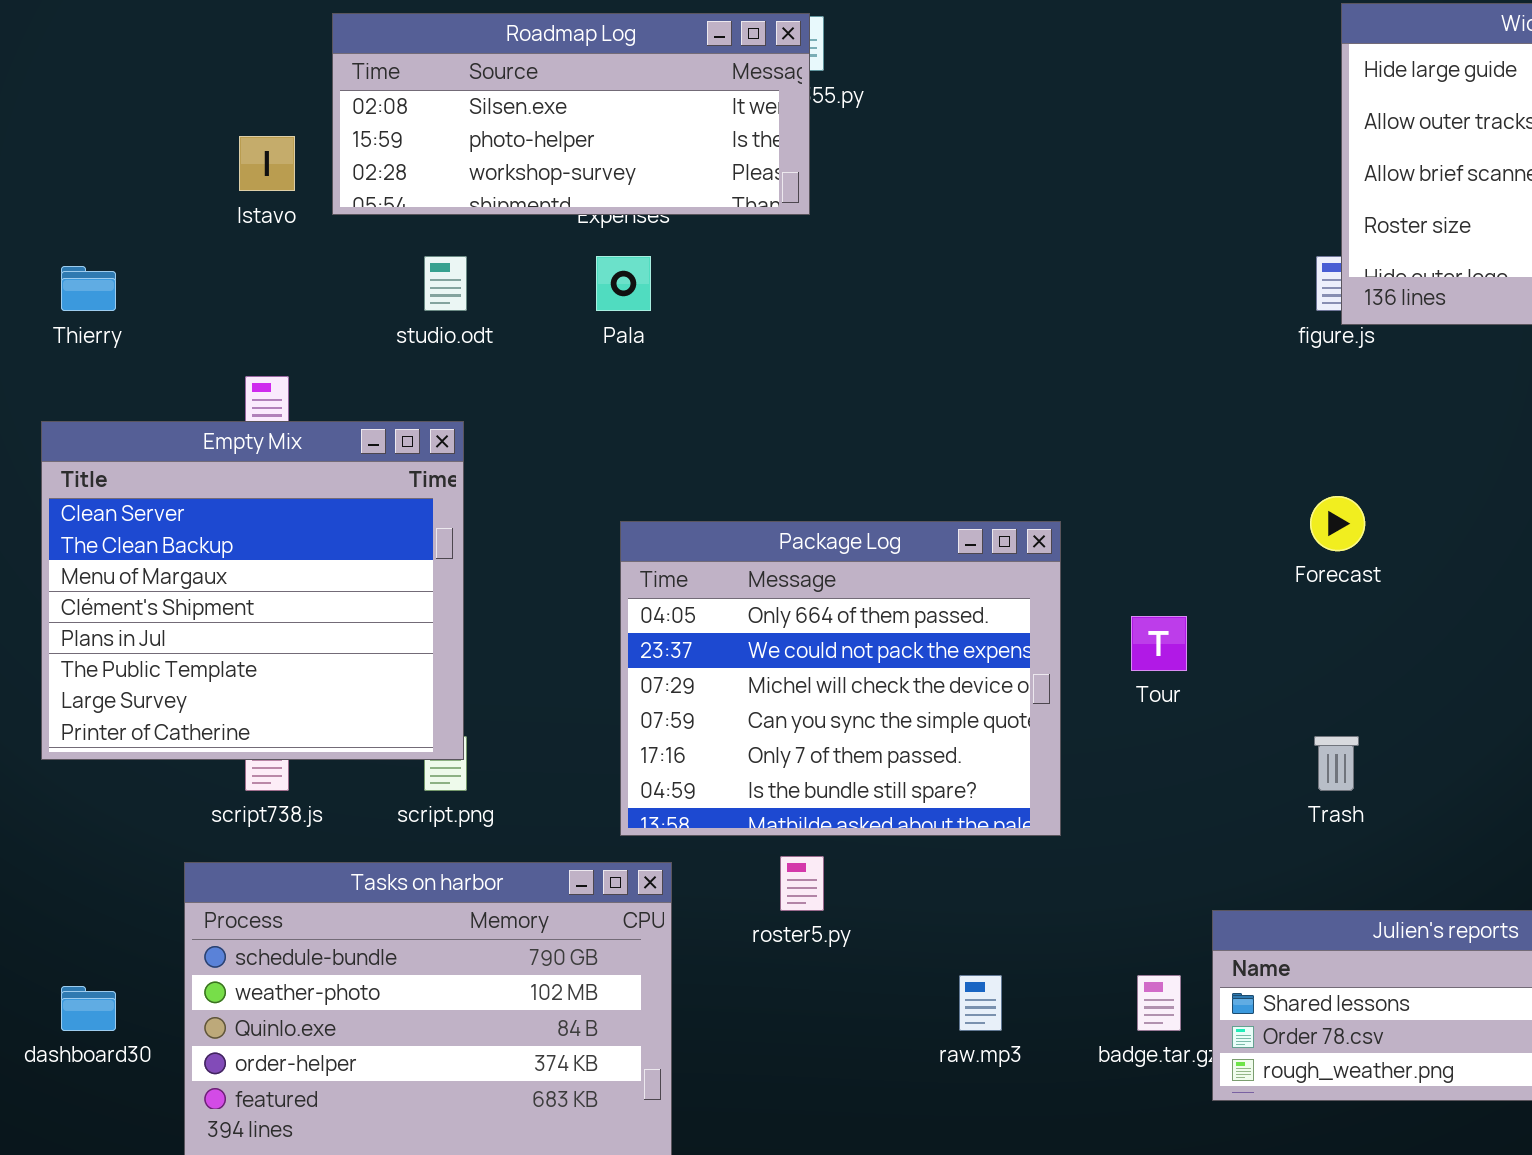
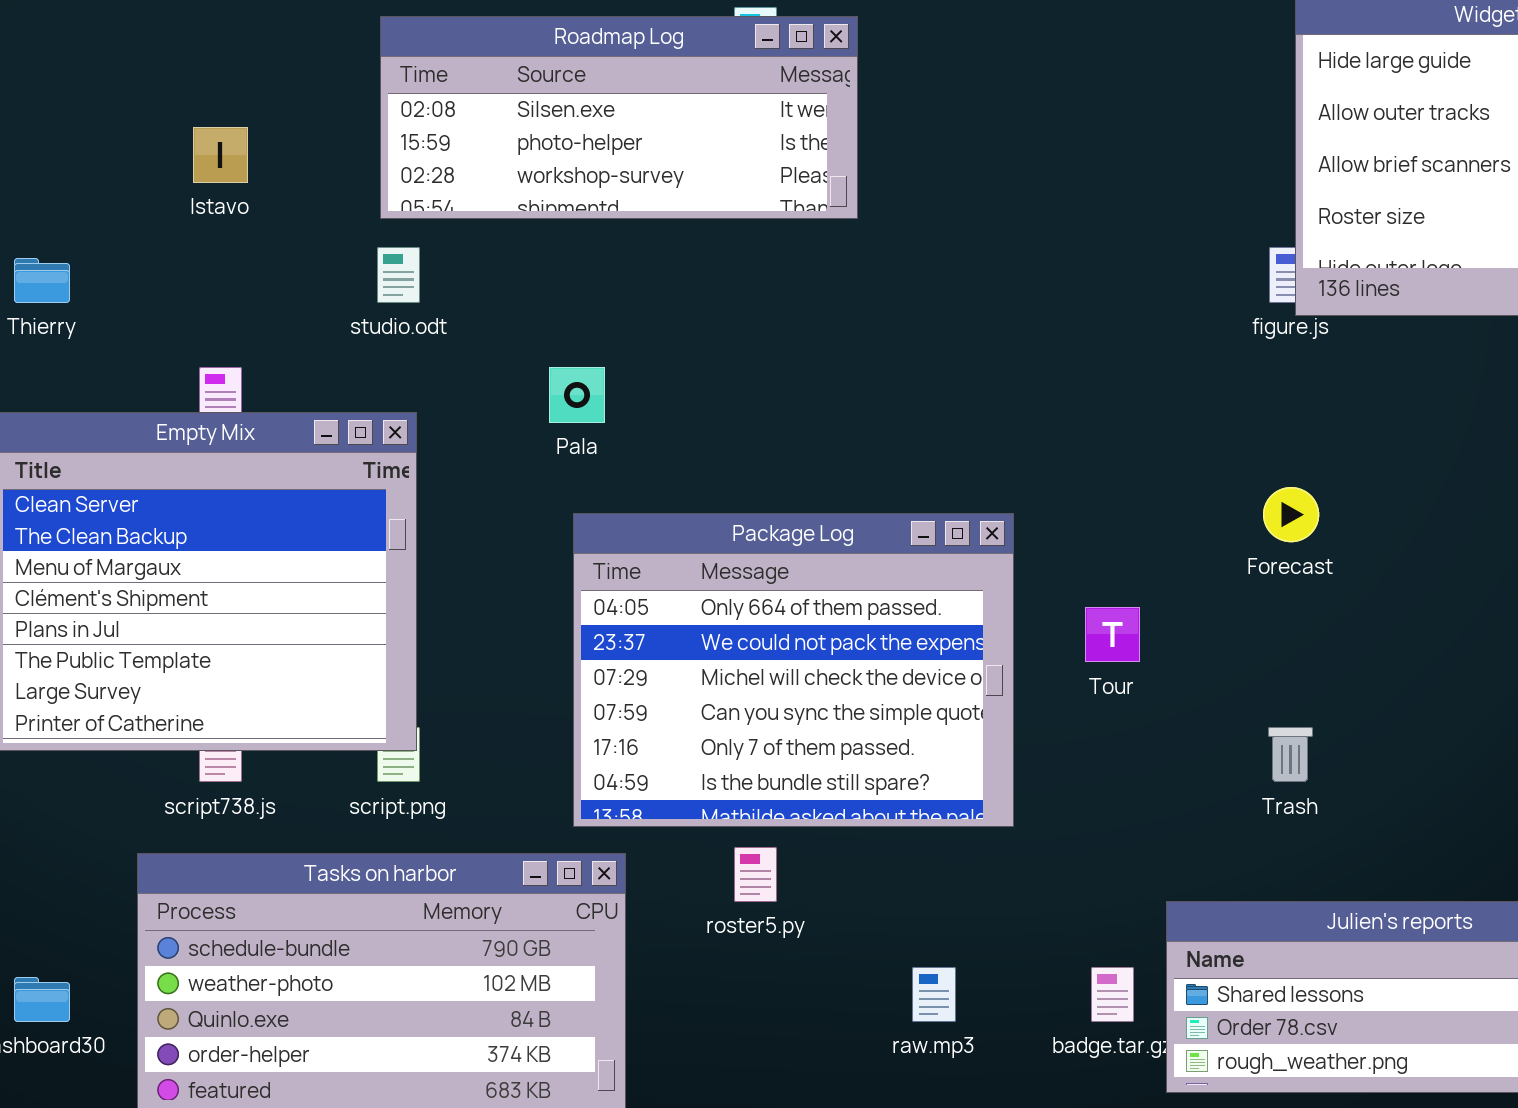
Roadmap Log: [332,13,810,215] -> [380,16,858,219], moved
Pala: [596,256,651,311] -> [549,367,605,423], moved

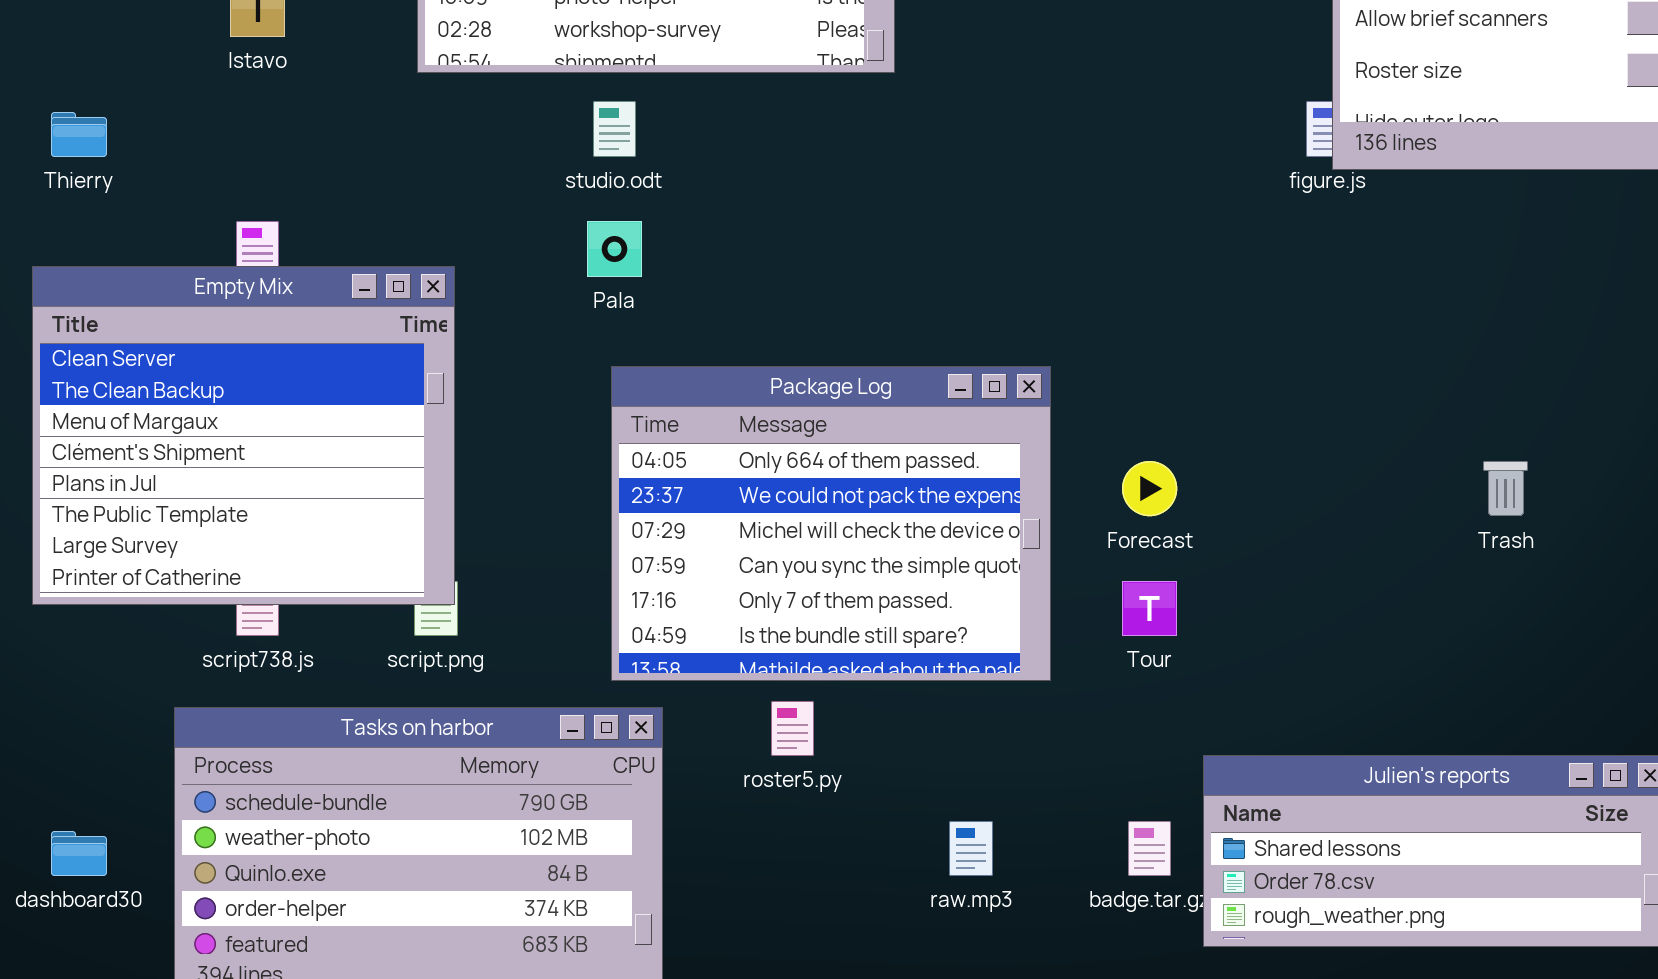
studio.odt: [377,247,420,303] -> [593,101,636,157], moved
Forecast: [1263,487,1319,542] -> [1122,461,1177,516], moved
Tour: [1085,607,1140,662] -> [1122,581,1177,636], moved
Trash: [1268,727,1313,782] -> [1483,461,1528,516], moved

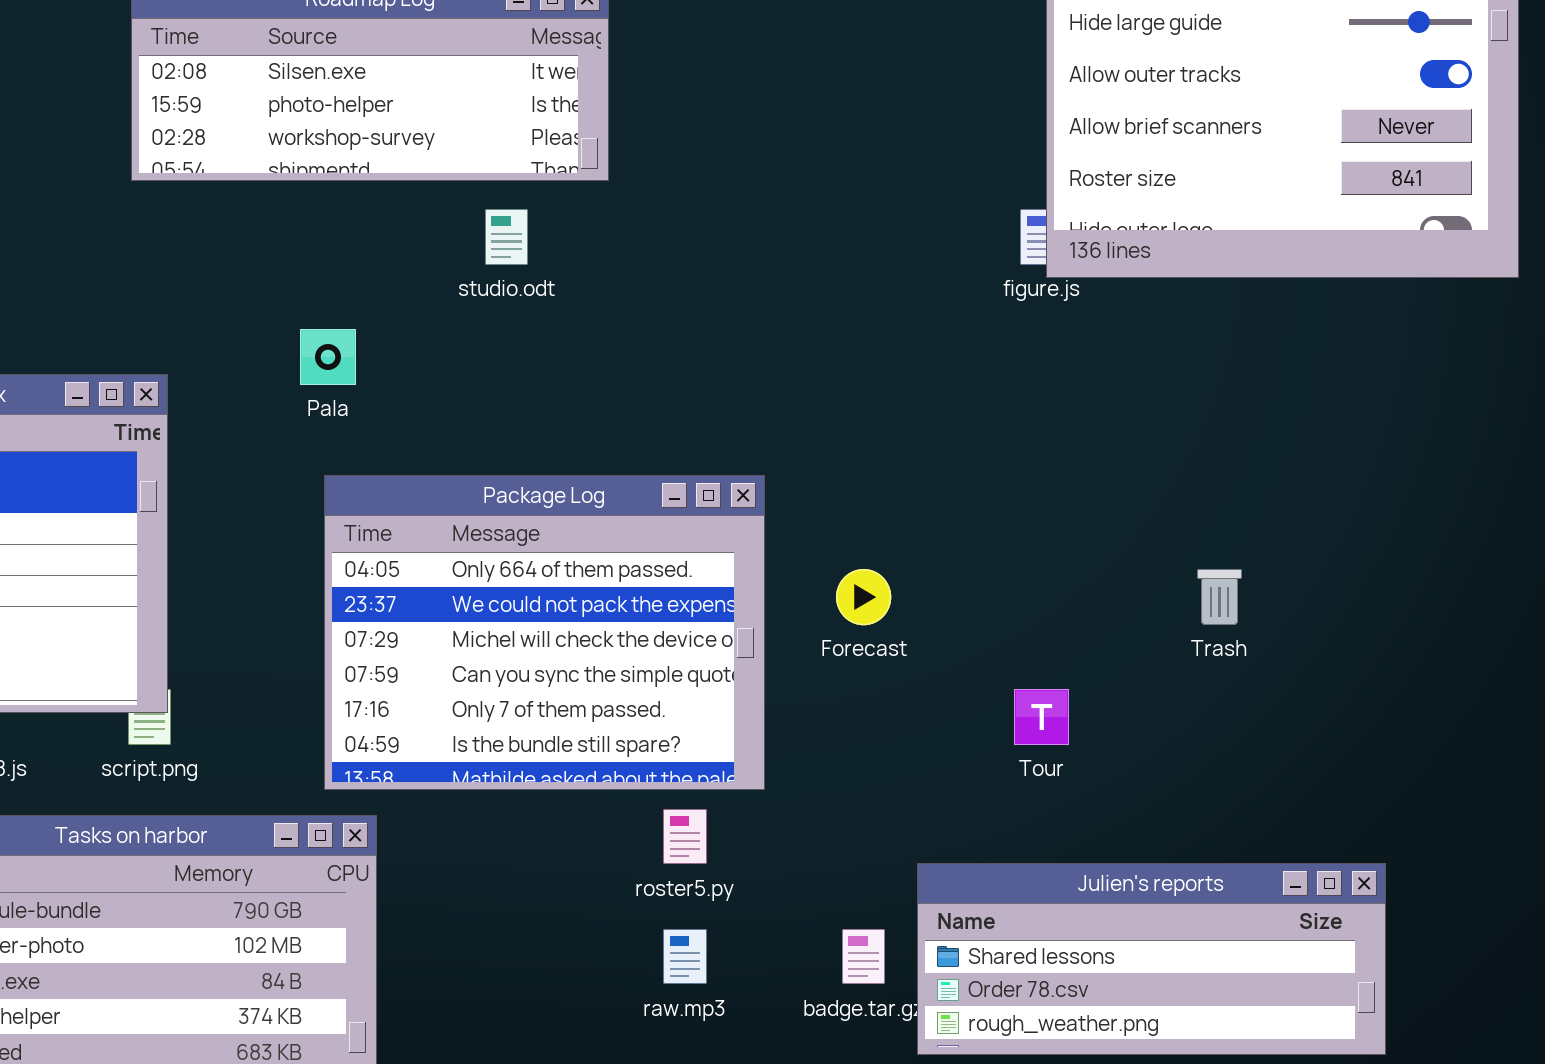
studio.odt: [593,101,636,157] -> [485,209,528,265], moved
Tour: [1122,581,1177,636] -> [1014,689,1069,745], moved
roster5.py: [771,701,814,756] -> [663,809,707,864], moved

